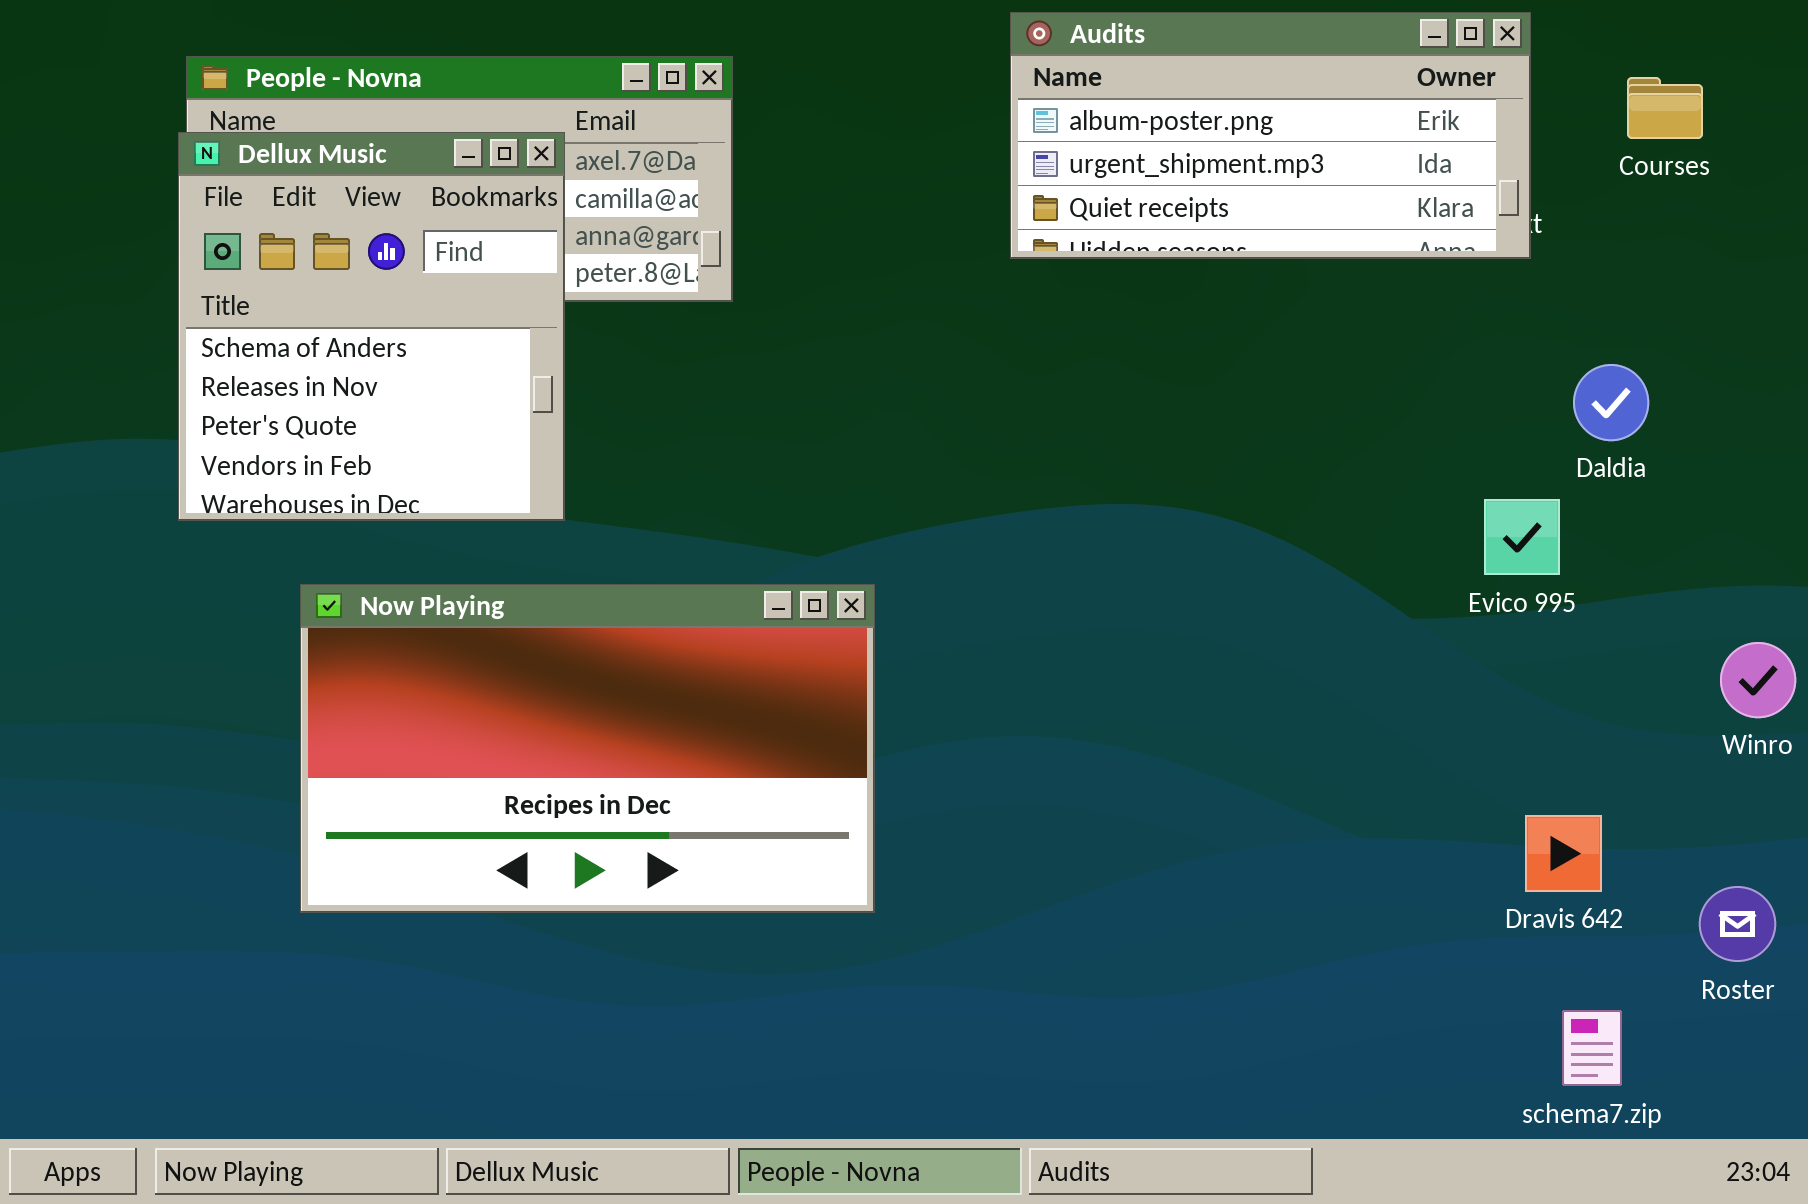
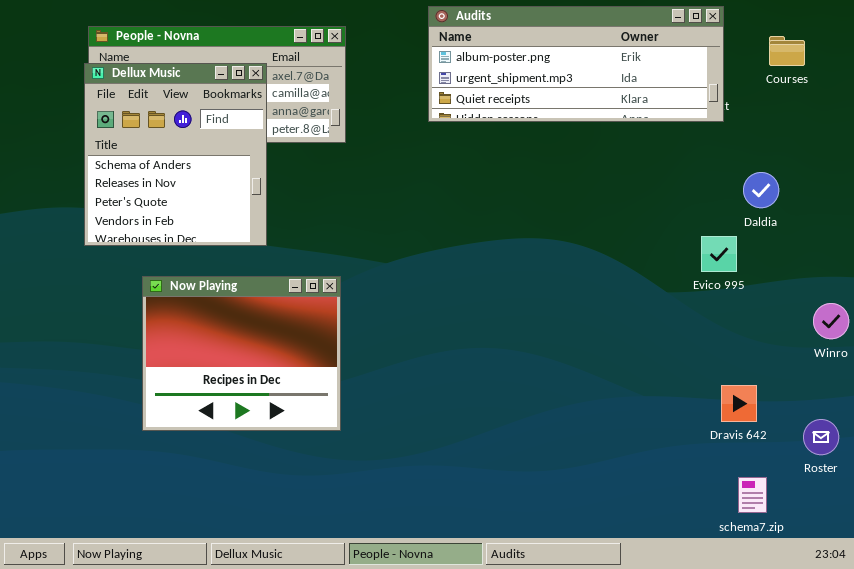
Audits: [1010,12,1531,259] -> [428,6,724,122], resized
Now Playing: [300,584,875,913] -> [142,276,341,431], resized

